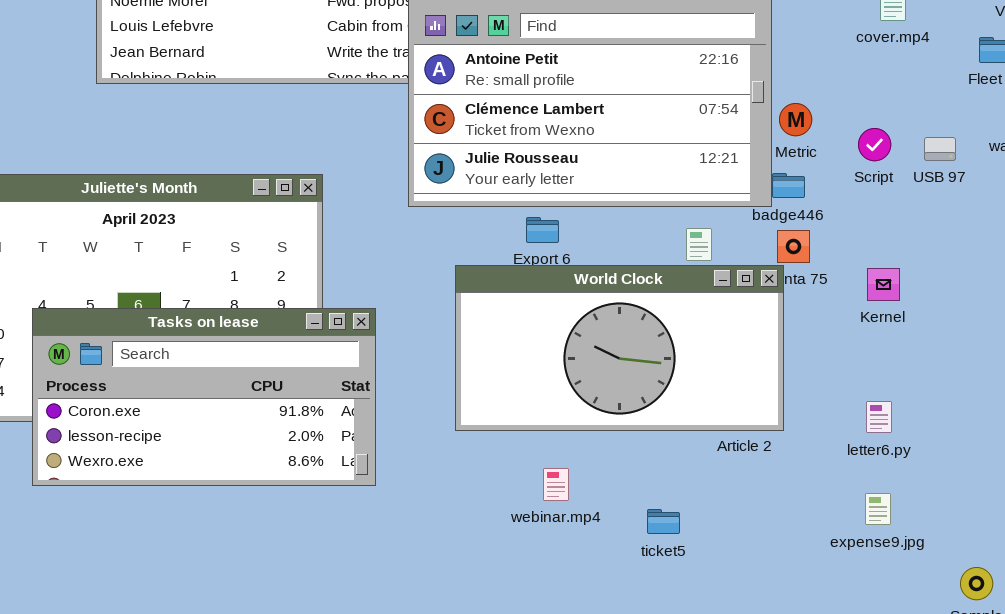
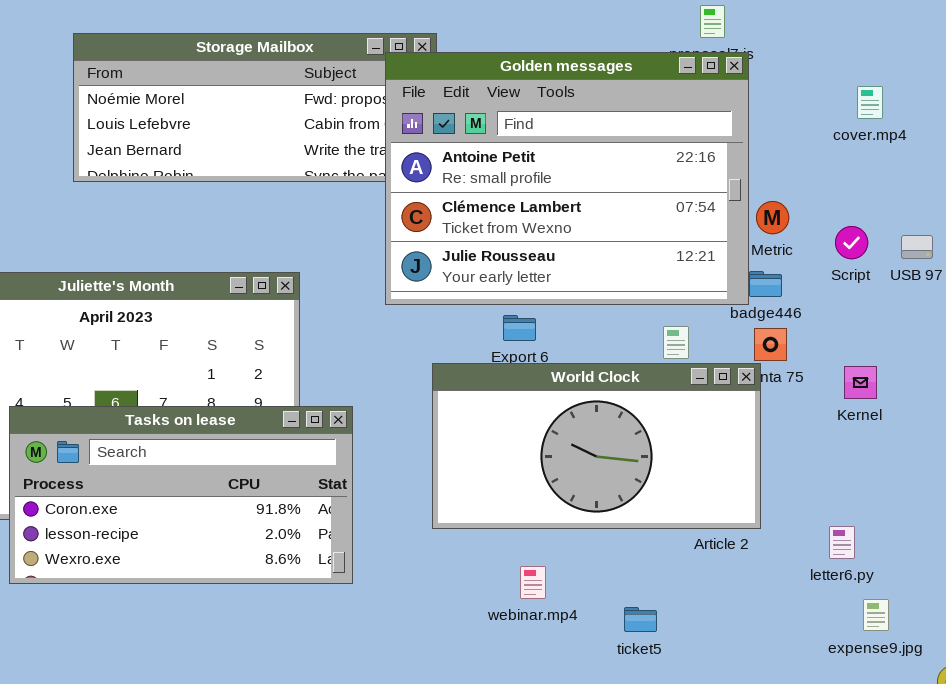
letter6.py: [866,401,892,433] -> [829,526,855,559], moved
expense9.jpg: [865,493,891,525] -> [863,599,889,631], moved

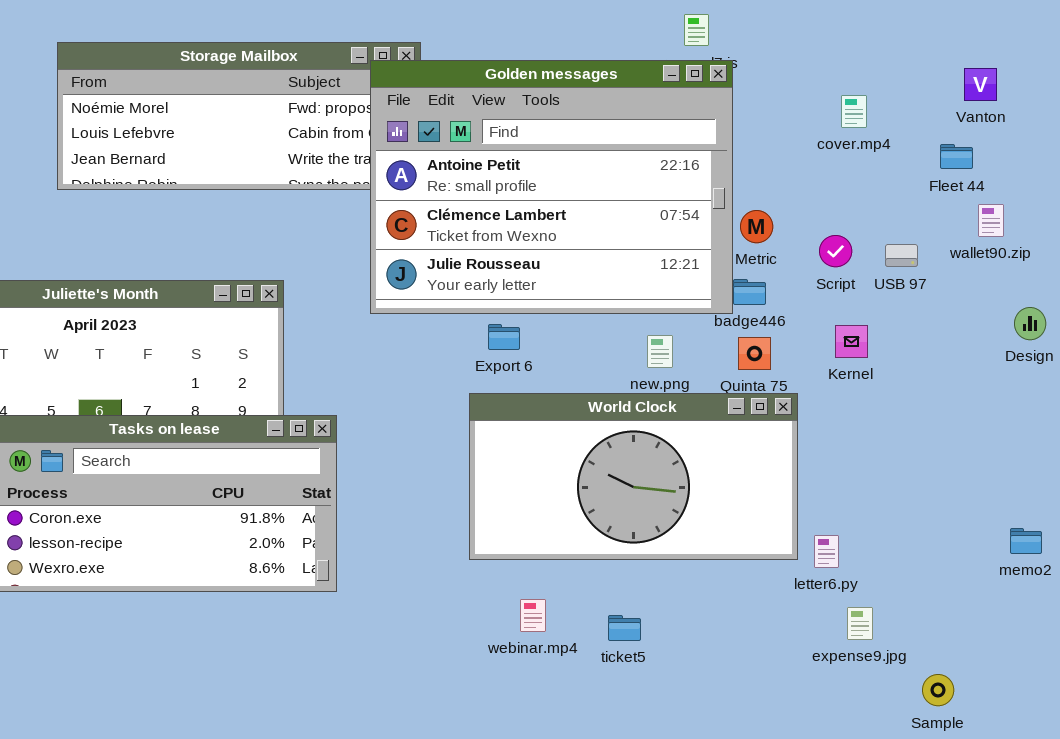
World Clock: [432,363,761,529] -> [469,393,798,560], moved
Kernel: [844,366,877,399] -> [835,325,868,358], moved
webinar.mp4: [520,566,546,599] -> [520,599,546,632], moved

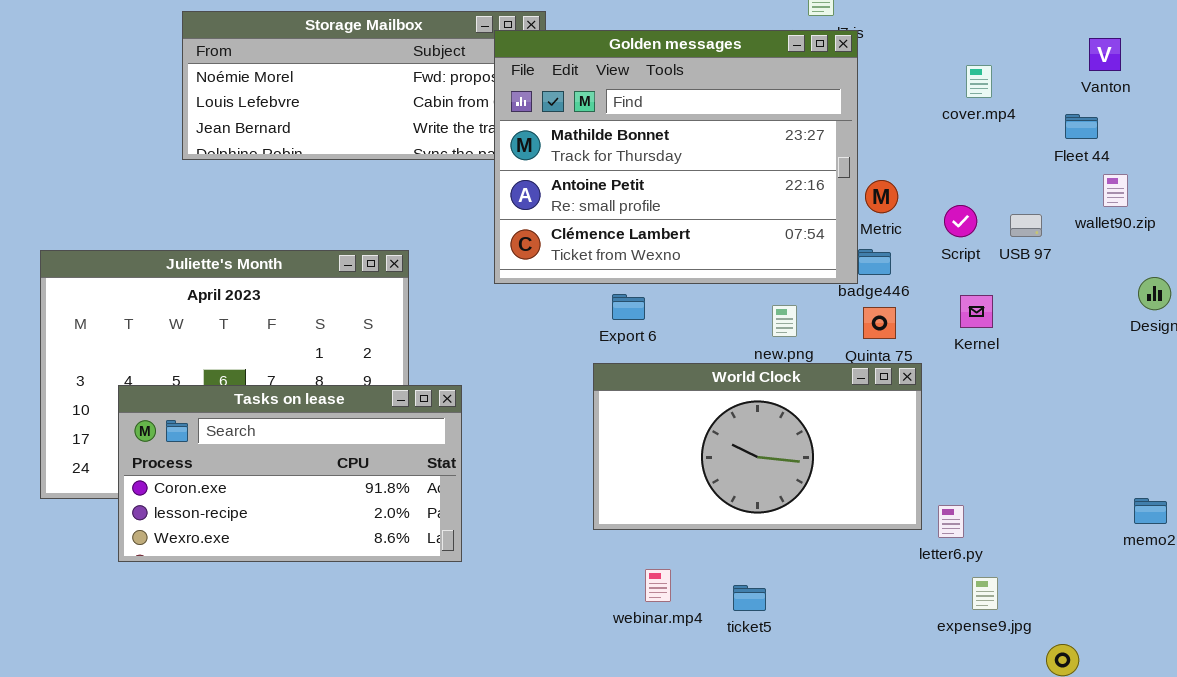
Golden messages: [370,60,733,314] -> [494,30,858,284], scrolled up 1 row

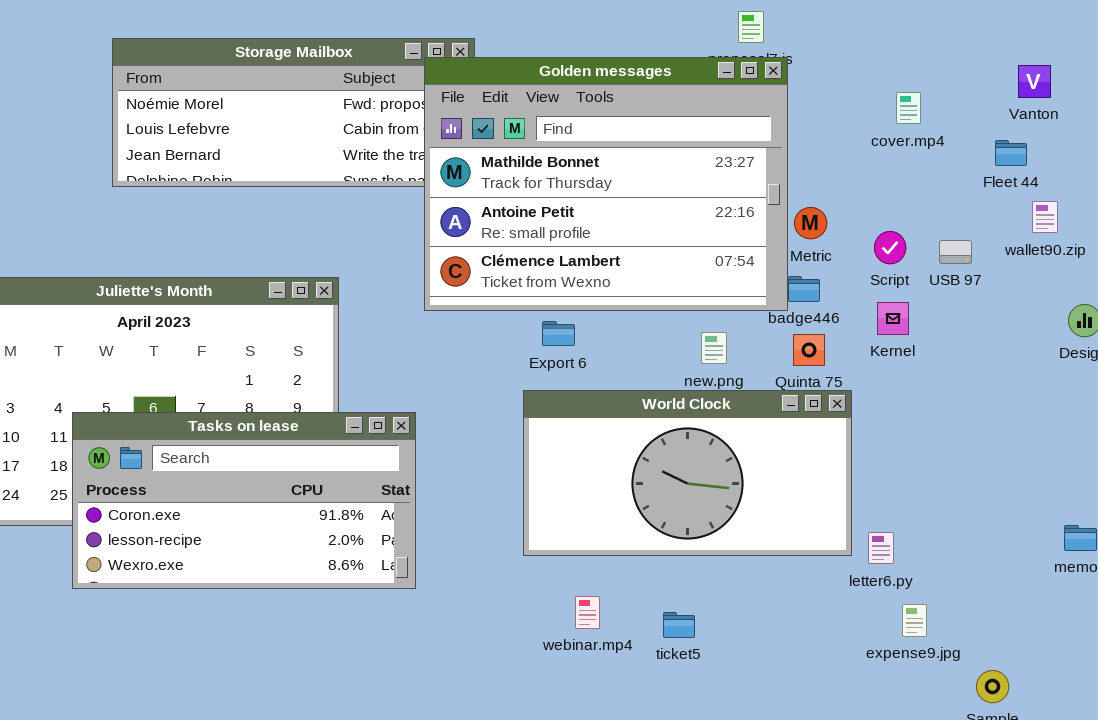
Kernel: [960,295,993,328] -> [877,302,909,335], moved
Tasks on lease: [118,385,462,562] -> [72,412,416,589], moved

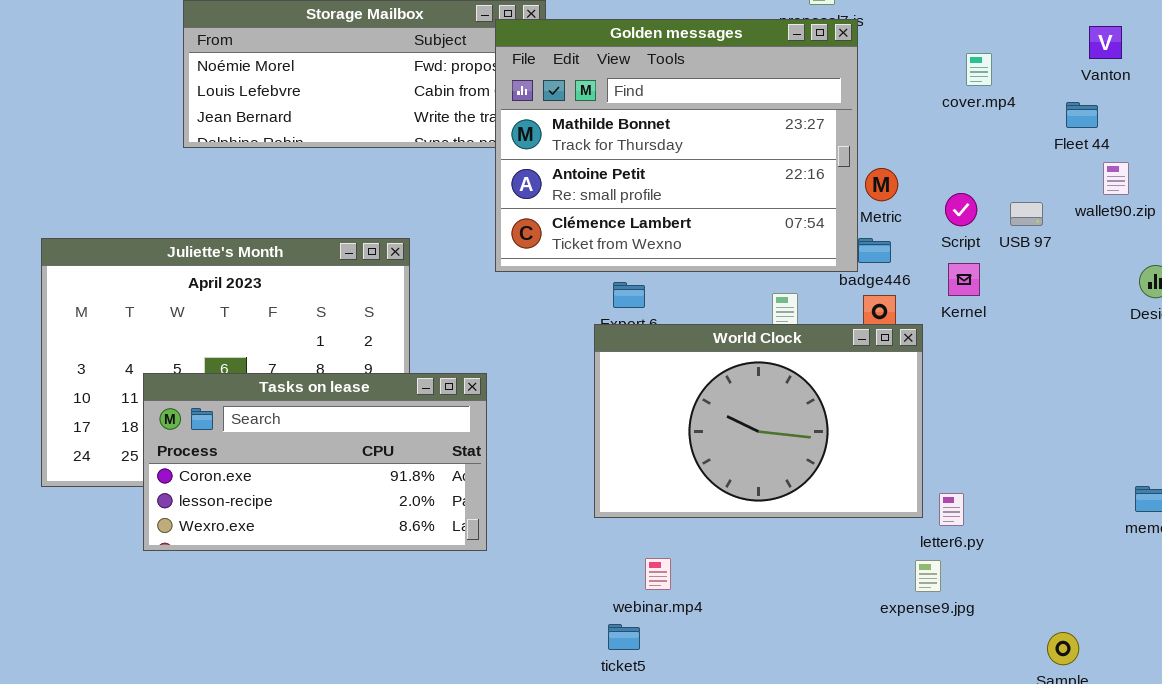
World Clock: [523,390,852,556] -> [594,324,923,518], resized
expense9.jpg: [902,604,927,637] -> [915,560,941,592], moved
ticket5: [663,612,695,638] -> [608,624,640,650], moved

